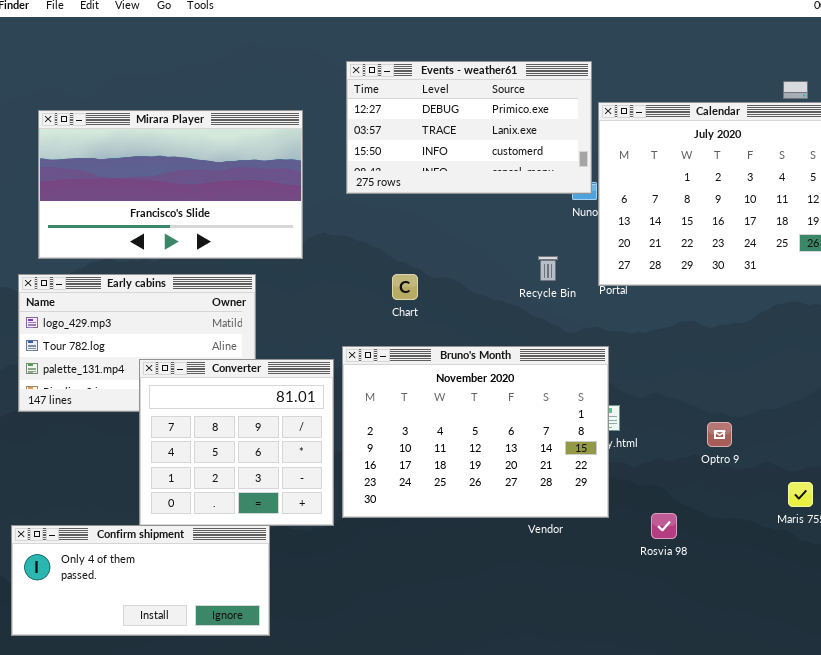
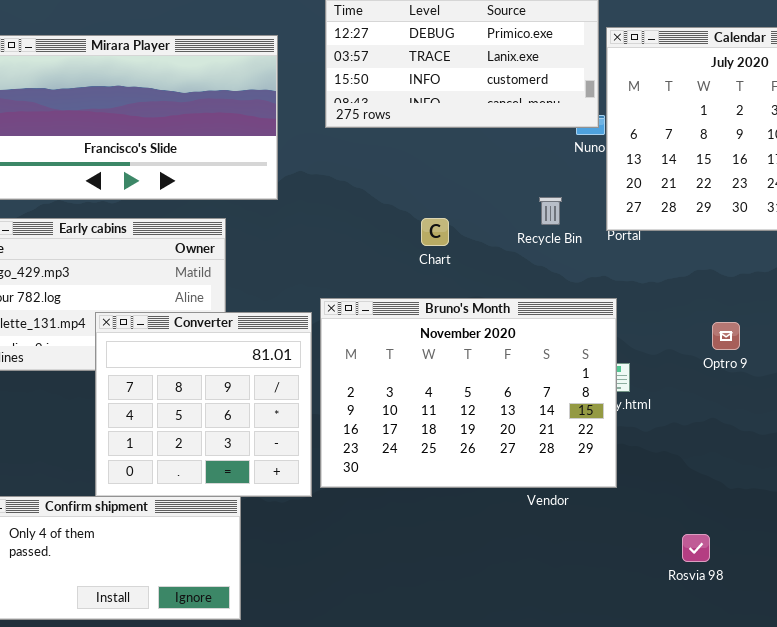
Chart: [392,274,418,300] -> [421,218,449,246], moved
Optro 9: [707,422,732,447] -> [712,322,740,350], moved
Rosvia 98: [651,513,677,539] -> [682,534,710,562], moved

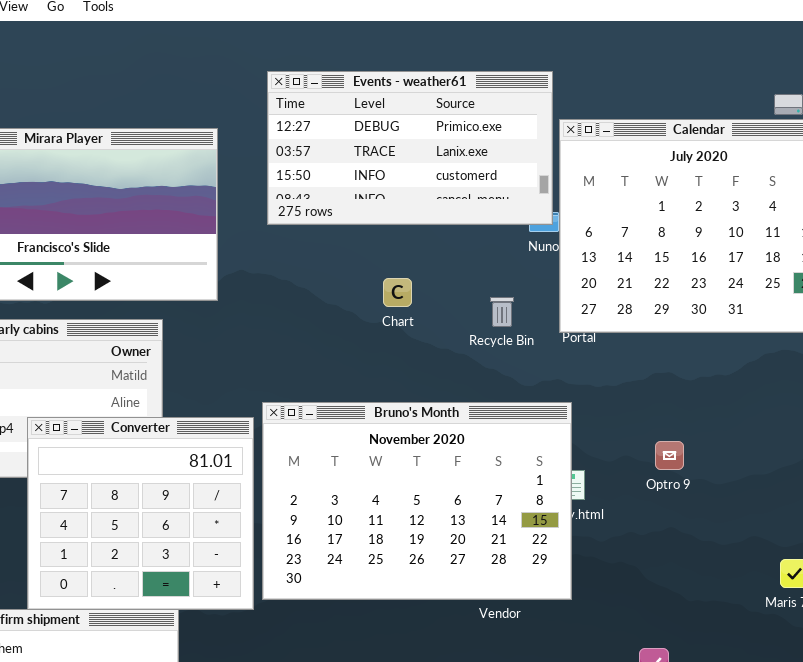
Chart: [421,218,449,246] -> [383,278,412,307], moved
Optro 9: [712,322,740,350] -> [655,441,684,470], moved

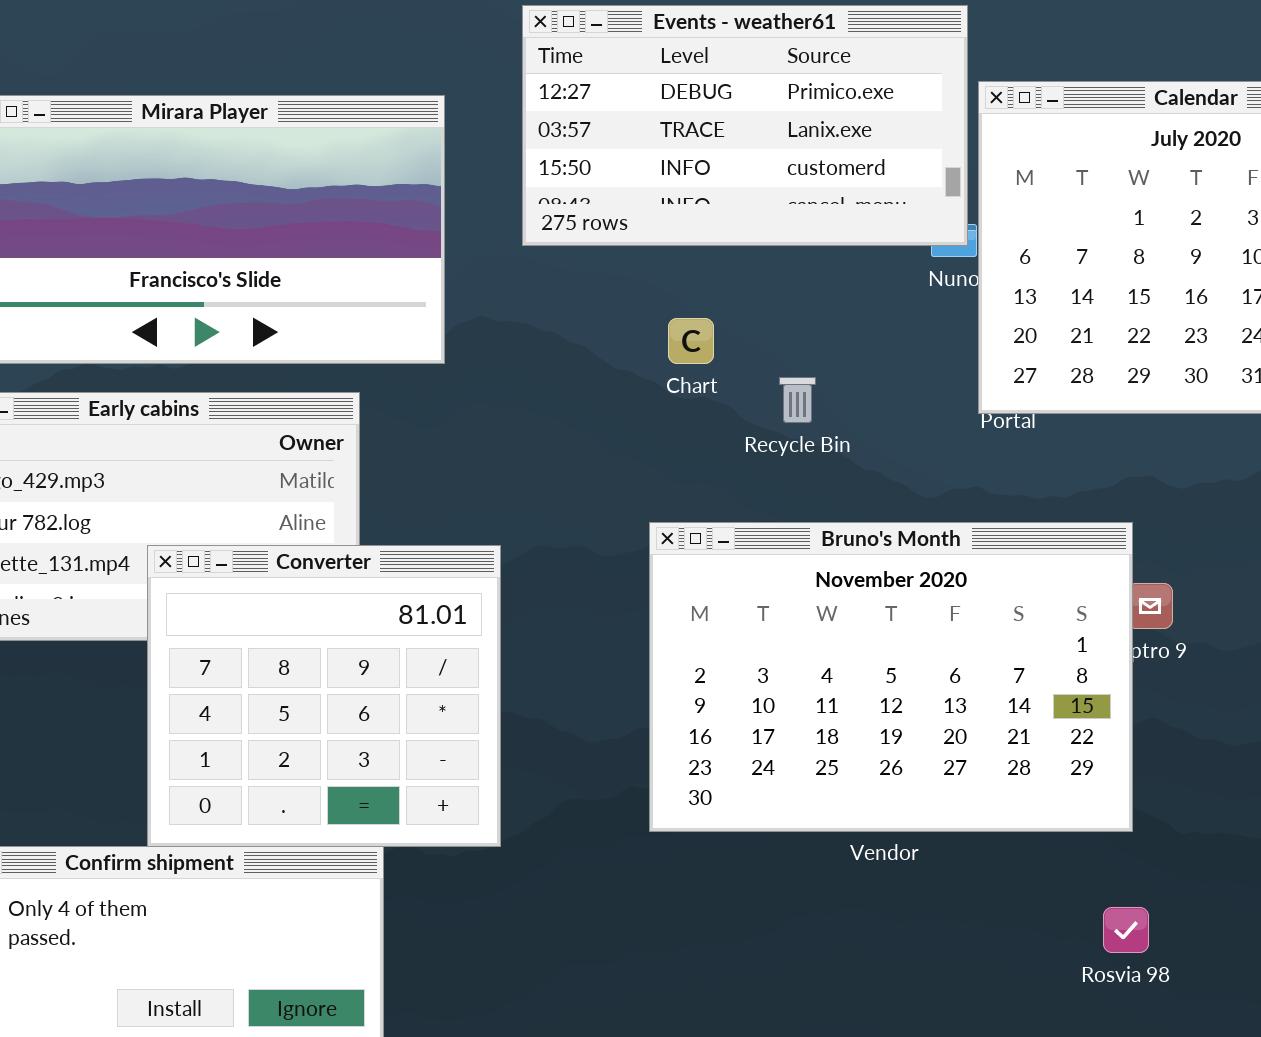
Chart: [383,278,412,307] -> [668,318,714,364], moved
Recycle Bin: [490,297,514,327] -> [779,377,816,423], moved
Bruno's Month: [262,402,572,600] -> [649,522,1133,832], moved

